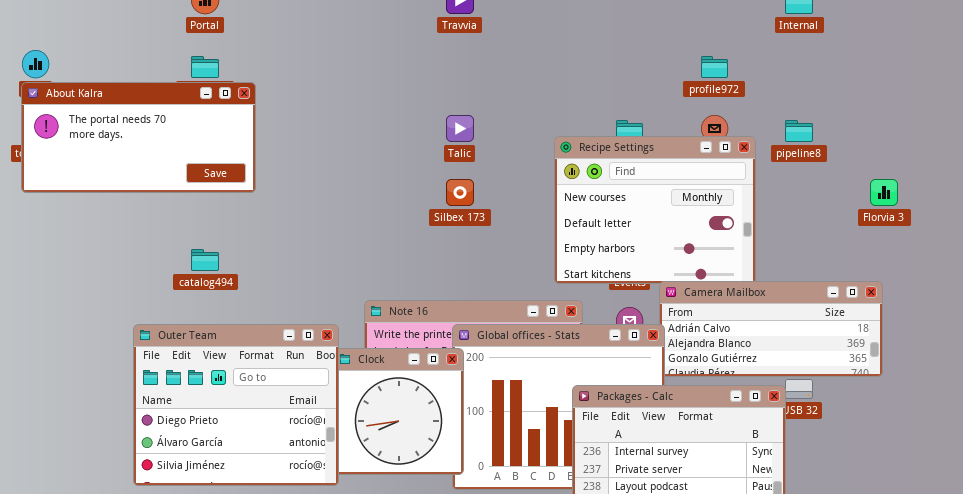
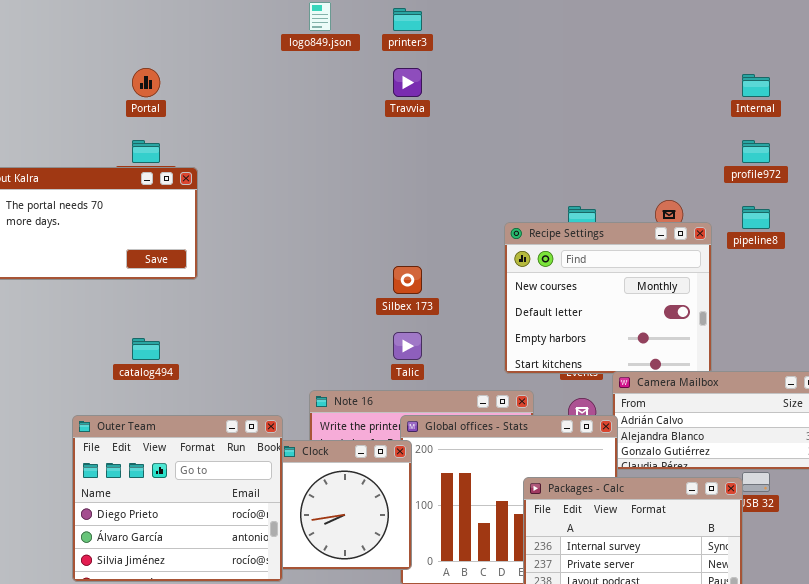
profile972: [701,56,728,78] -> [742,140,770,163], moved
Talic: [446,115,474,142] -> [393,332,422,360], moved

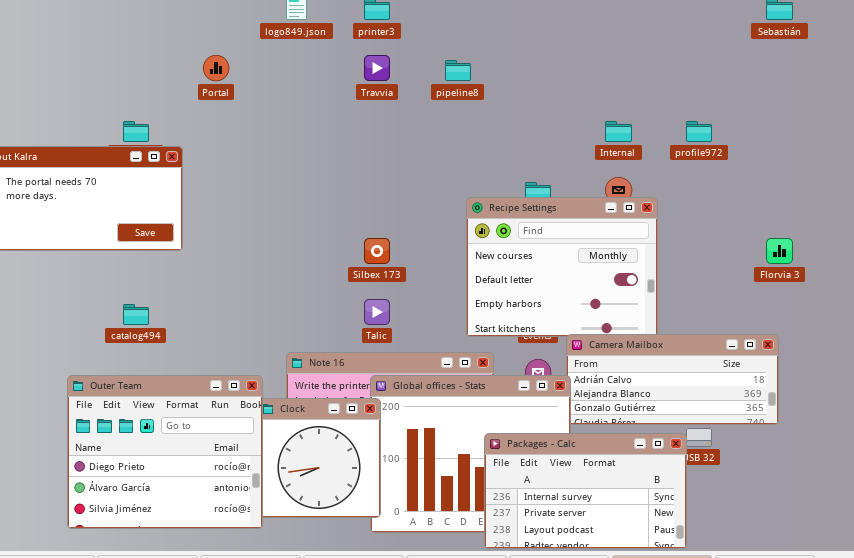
Portal: [132,68,160,97] -> [203,55,229,81], moved
Internal: [742,74,770,97] -> [605,121,632,142], moved
pipeline8: [742,206,770,229] -> [445,60,471,81], moved

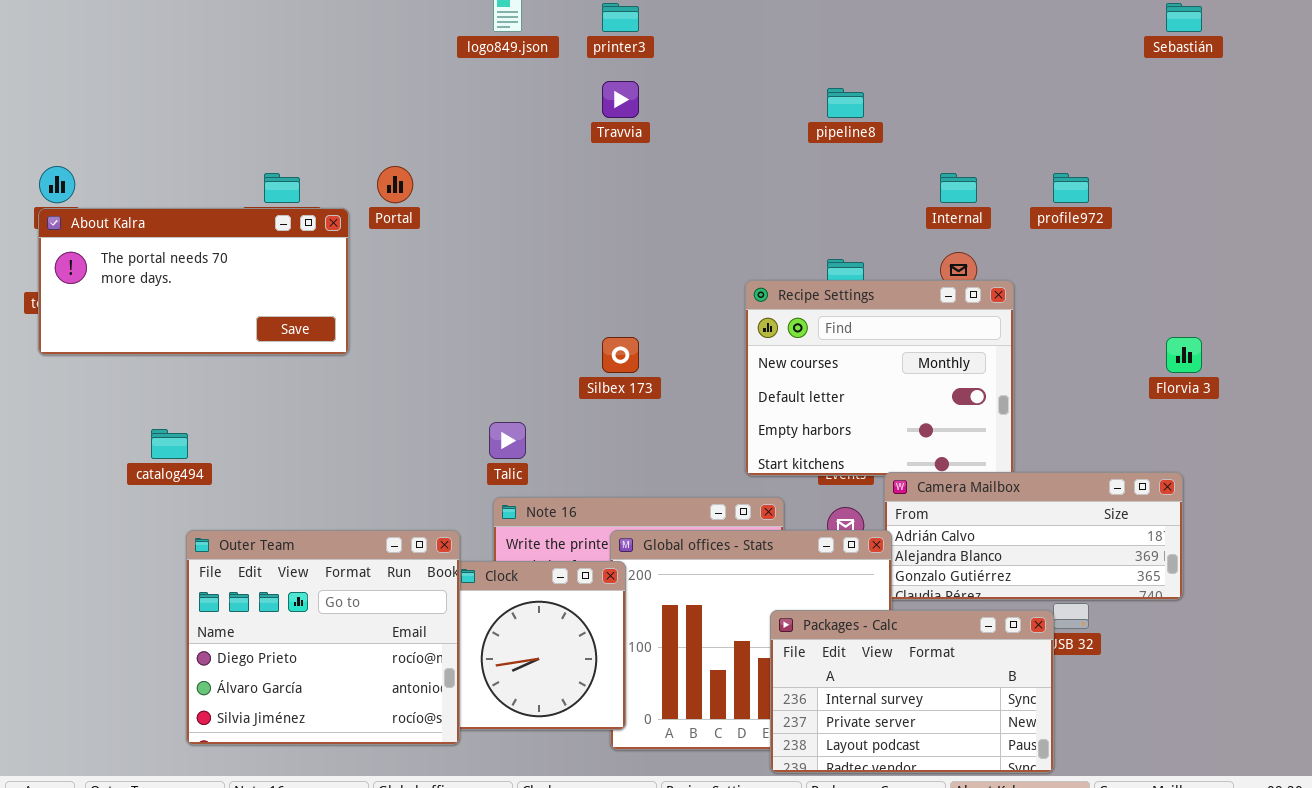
Portal: [203,55,229,81] -> [377,166,413,203], moved
pipeline8: [445,60,471,81] -> [827,88,864,118], moved
Talic: [364,299,390,325] -> [489,422,526,459], moved
catalog494: [123,304,149,325] -> [151,429,188,459], moved

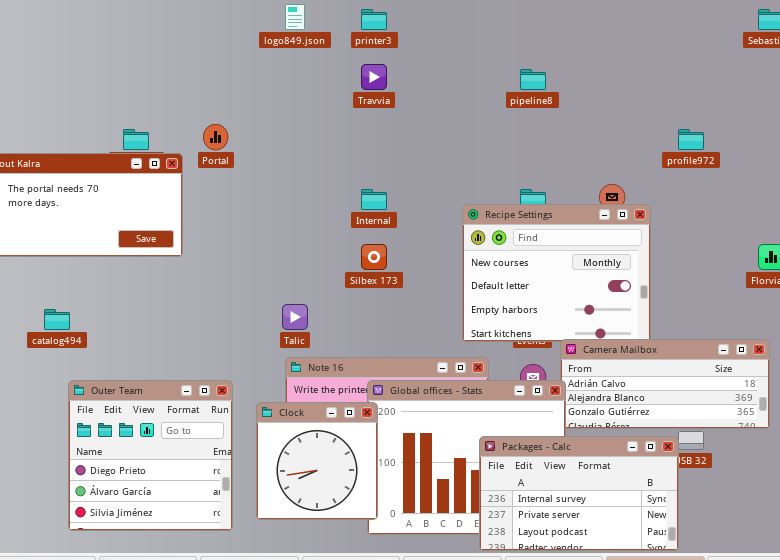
Internal: [940,173,977,203] -> [361,189,387,210], moved
Outer Team: [186,530,460,745] -> [68,380,233,531], resized

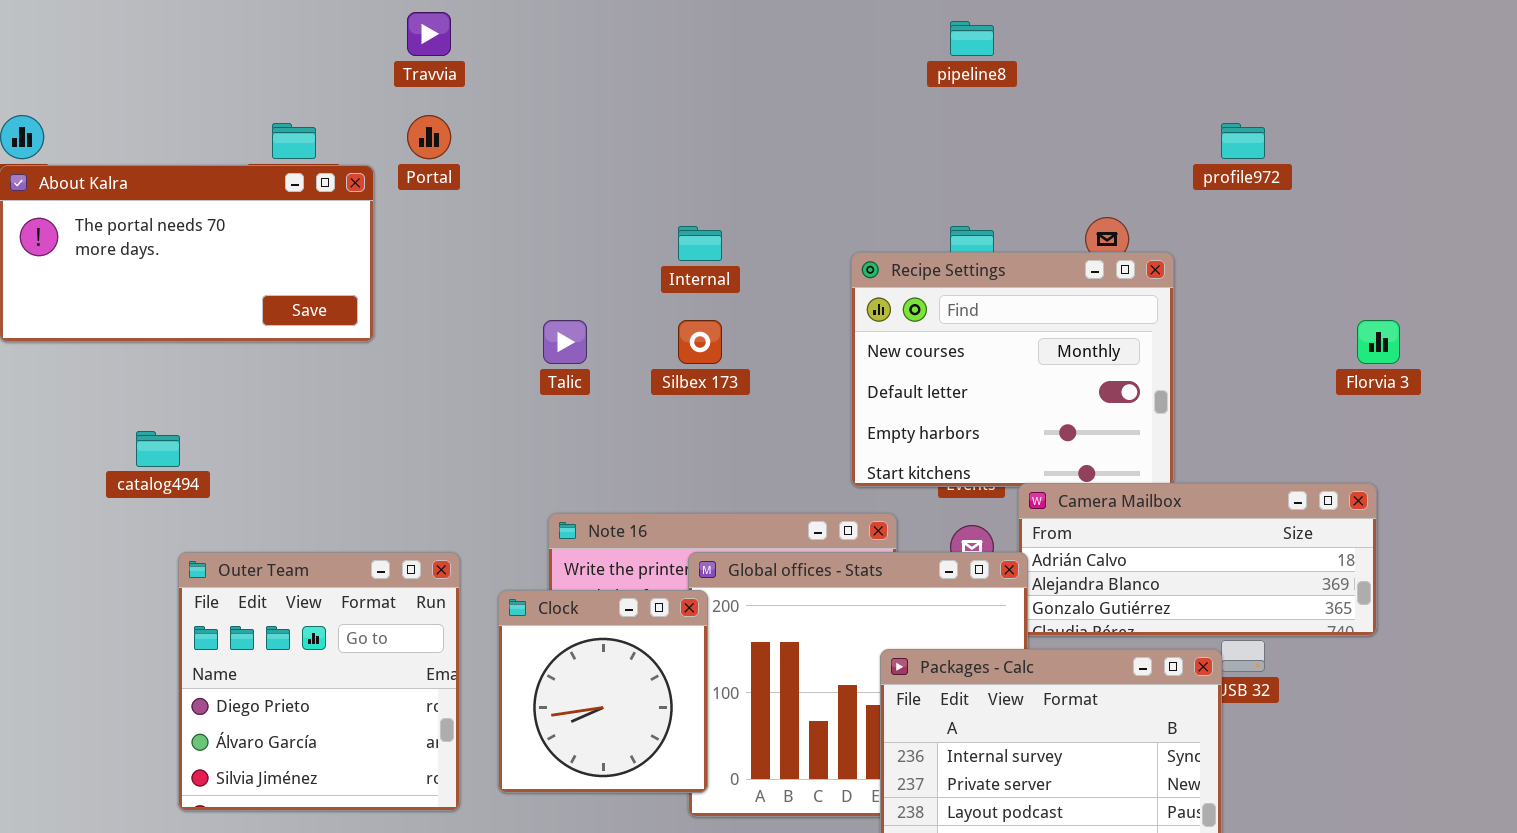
Travvia: [361,64,387,90] -> [407,12,451,56], moved
Talic: [282,304,308,330] -> [543,320,587,364], moved

